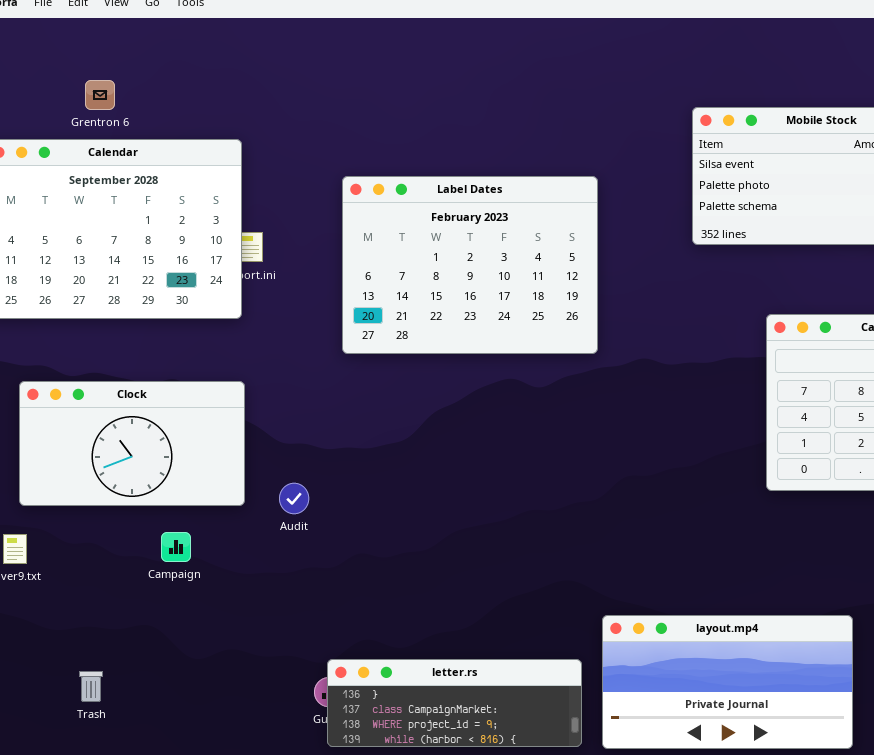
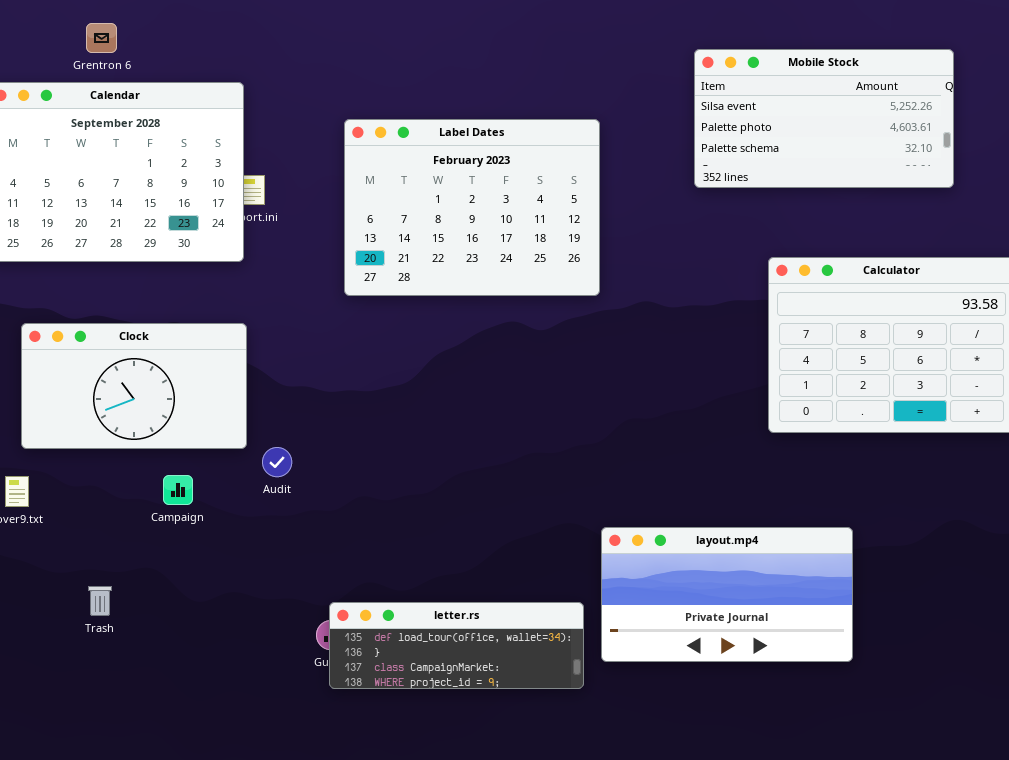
Audit: [279,483,309,514] -> [262,447,292,477], moved
layout.mp4: [602,615,853,749] -> [601,527,853,662], moved
letter.rs: [327,659,582,747] -> [329,602,584,689], scrolled up 1 row
Trash: [79,671,103,702] -> [88,586,112,616], moved

